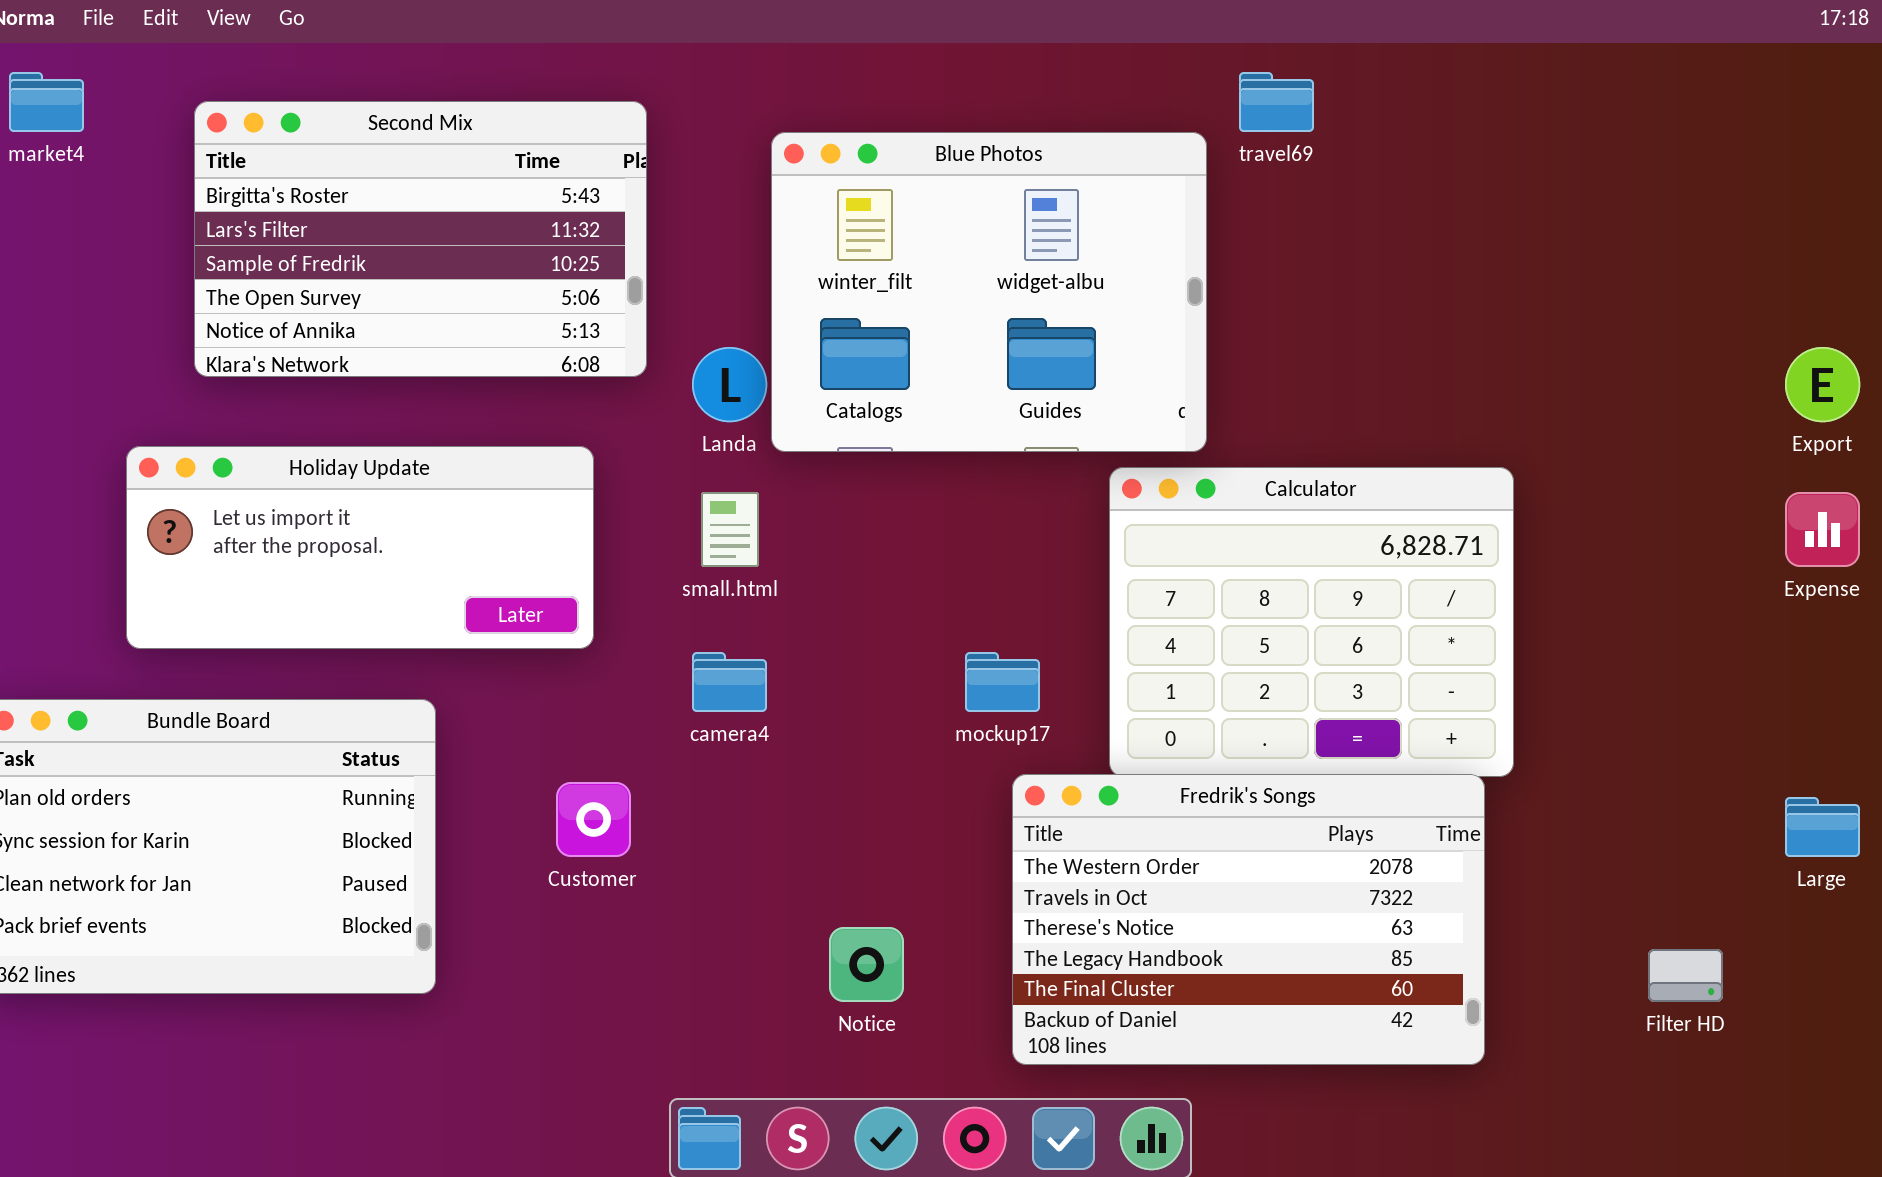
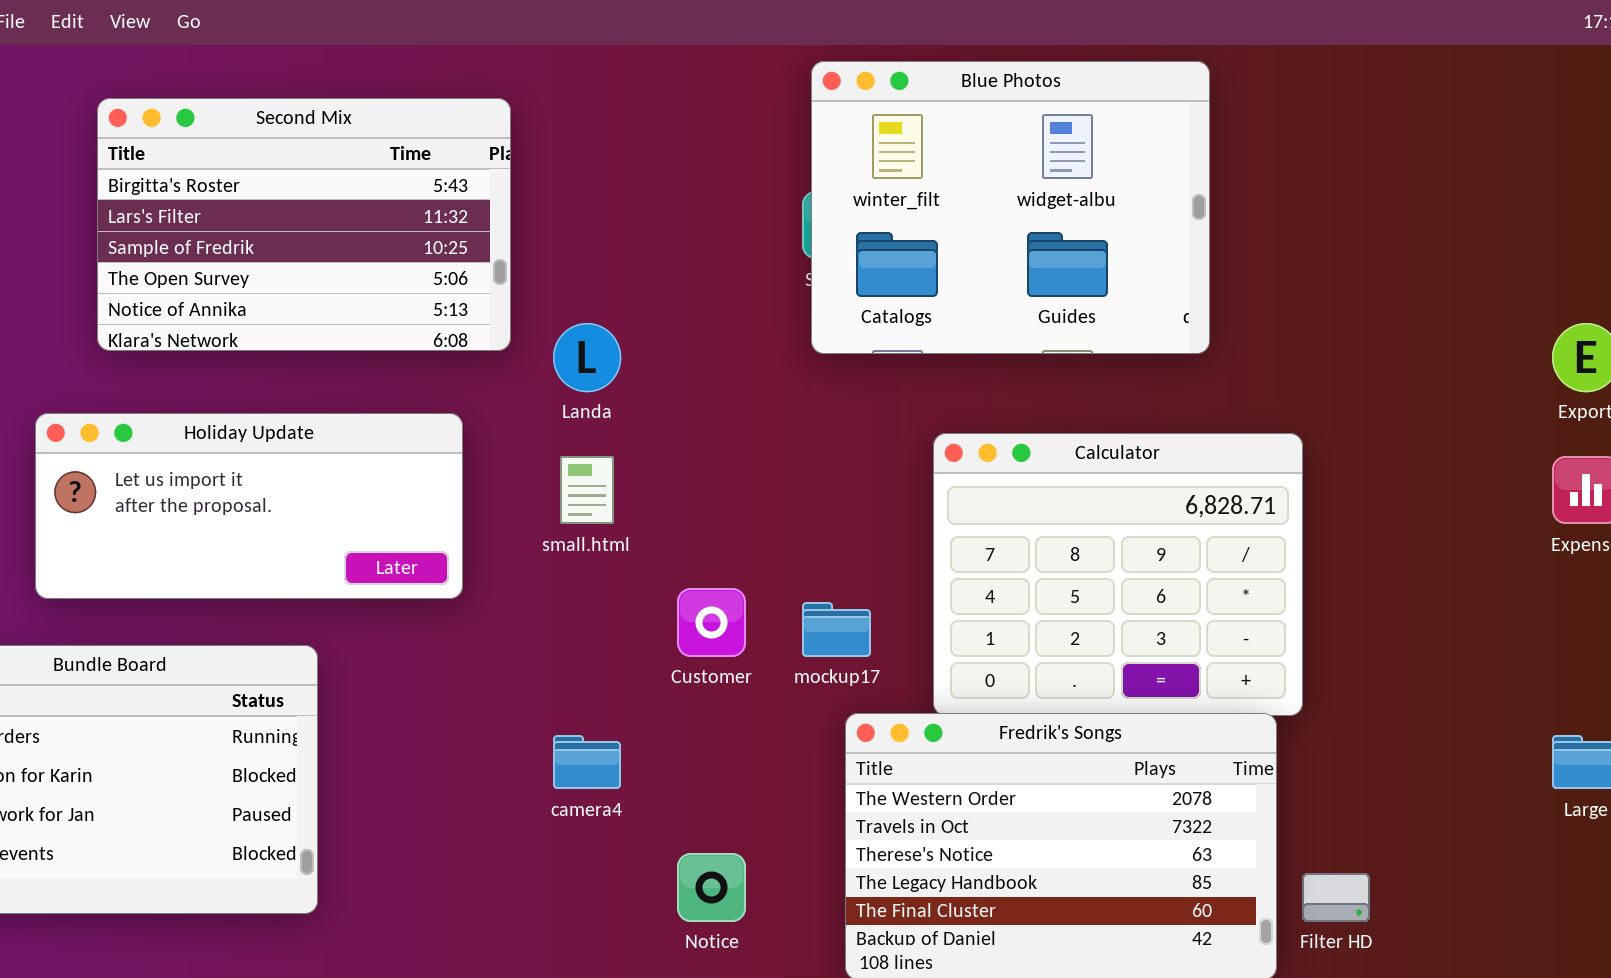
Blue Photos: [771,132,1207,452] -> [811,61,1210,354], moved
camera4: [692,652,767,712] -> [553,735,621,789], moved
Customer: [556,782,631,857] -> [677,588,746,657], moved
Filter HD: [1648,949,1723,1002] -> [1302,873,1370,922], moved

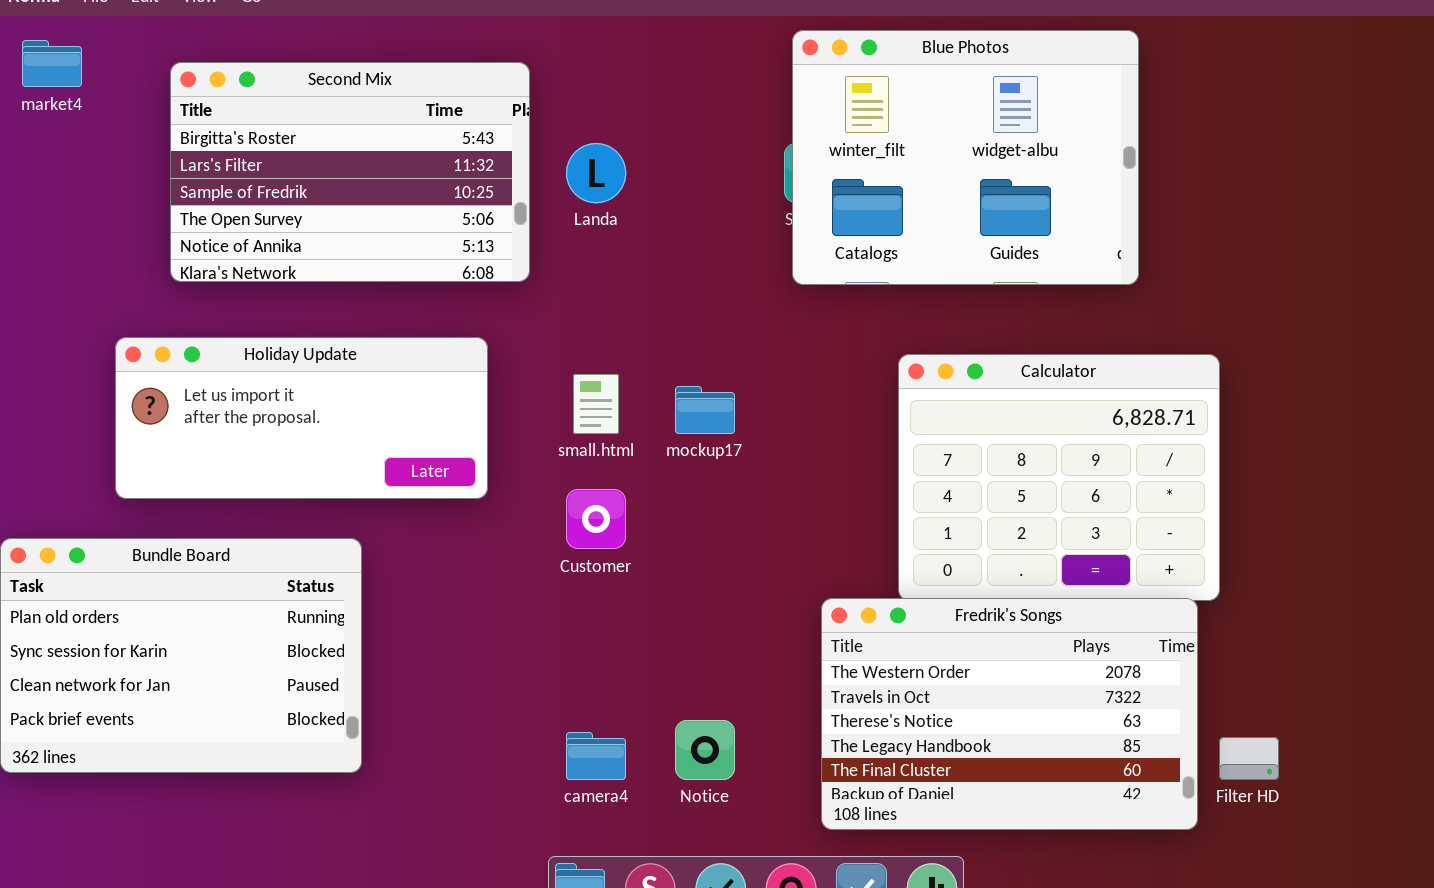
Landa: [553,323,621,392] -> [566,143,626,203], moved
Customer: [677,588,746,657] -> [566,489,626,549], moved
mockup17: [802,602,871,657] -> [675,386,735,434], moved
camera4: [553,735,621,789] -> [566,732,626,780], moved

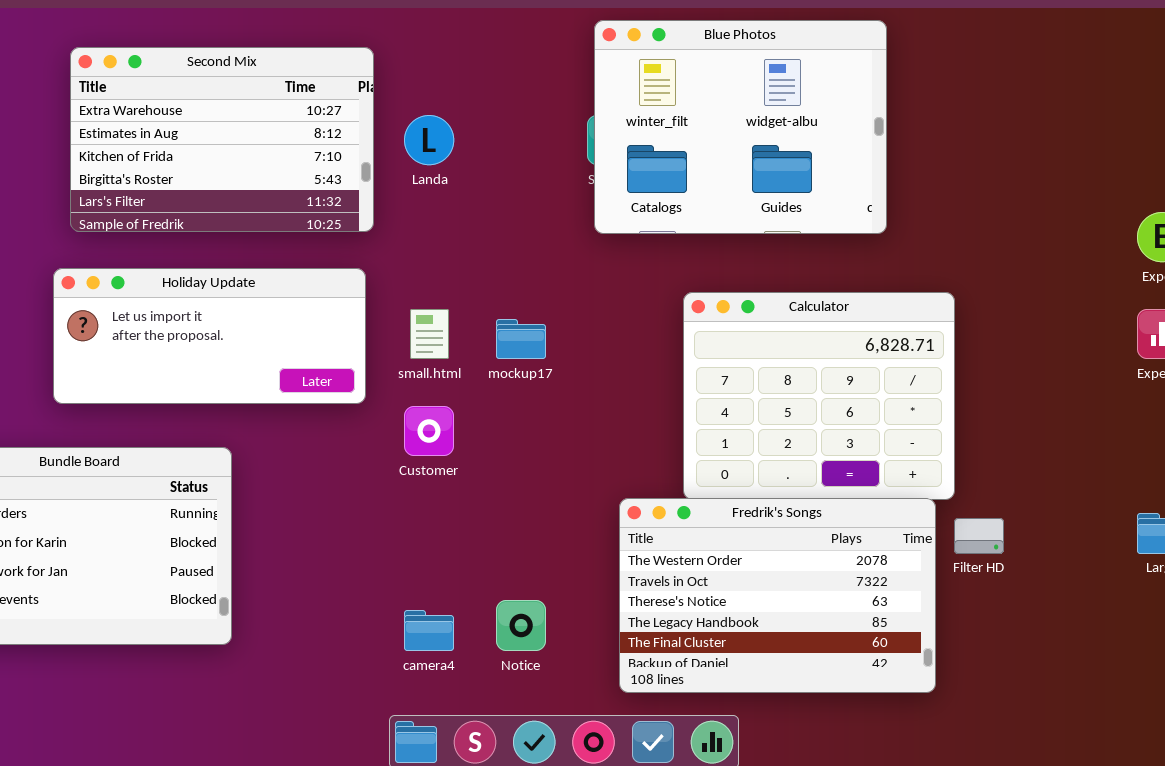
Second Mix: [170,62,530,282] -> [70,47,374,232], scrolled up 3 rows
Holiday Update: [115,337,488,499] -> [53,268,366,404], moved
Filter HD: [1219,737,1279,780] -> [954,518,1004,554], moved

